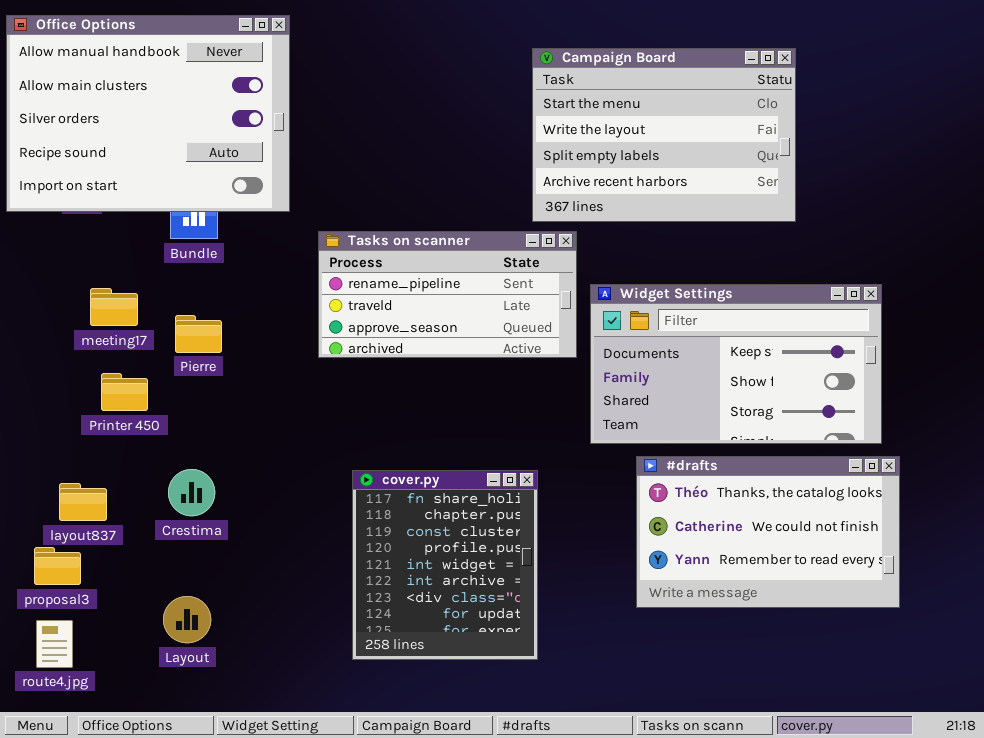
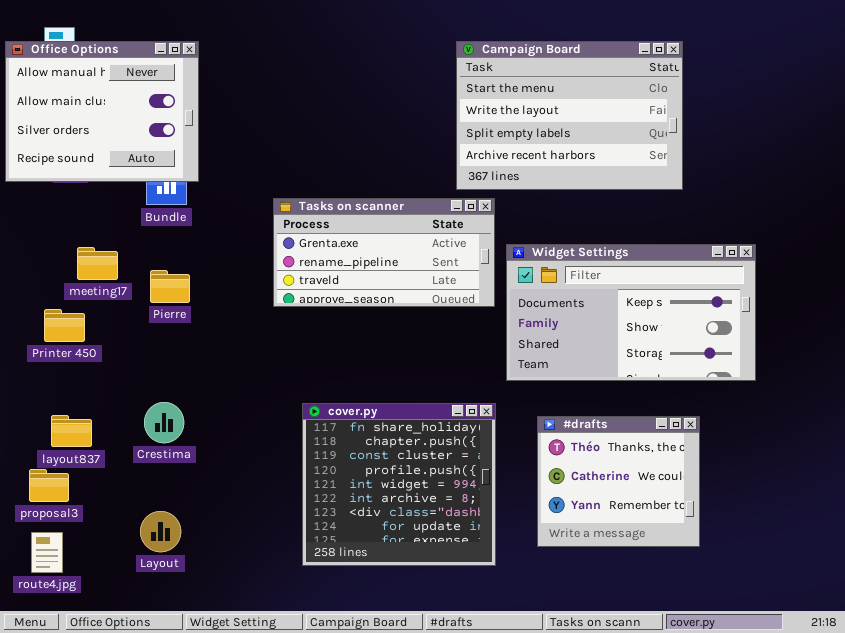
Office Options: [6,15,290,212] -> [5,41,199,182], resized
Tasks on scanner: [318,231,577,358] -> [273,198,495,307], scrolled up 1 row
Printer 450: [101,373,148,411] -> [44,309,85,342], moved
#drafts: [636,456,900,608] -> [537,416,700,547], moved, resized
cover.py: [352,470,538,660] -> [302,403,496,566], resized

